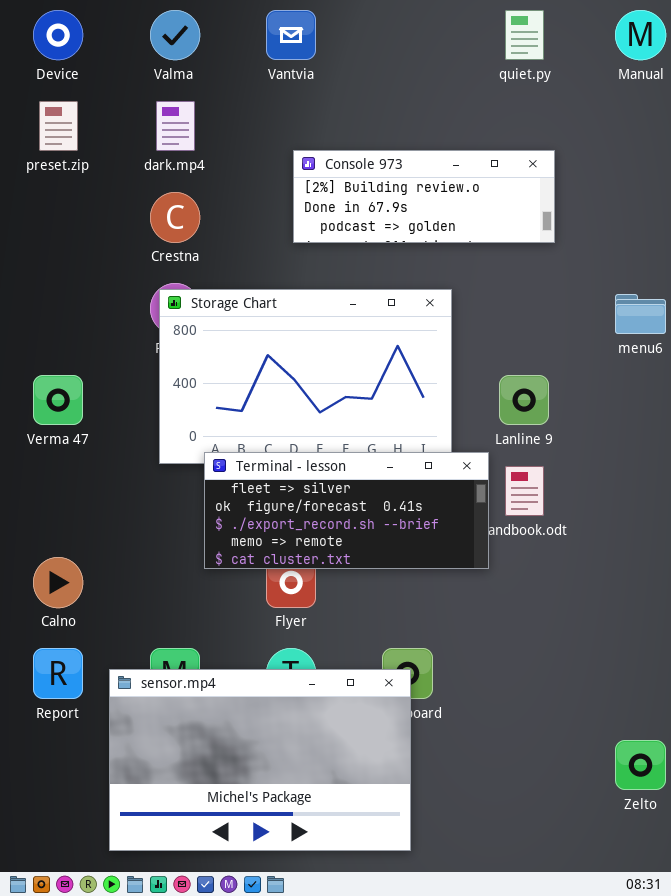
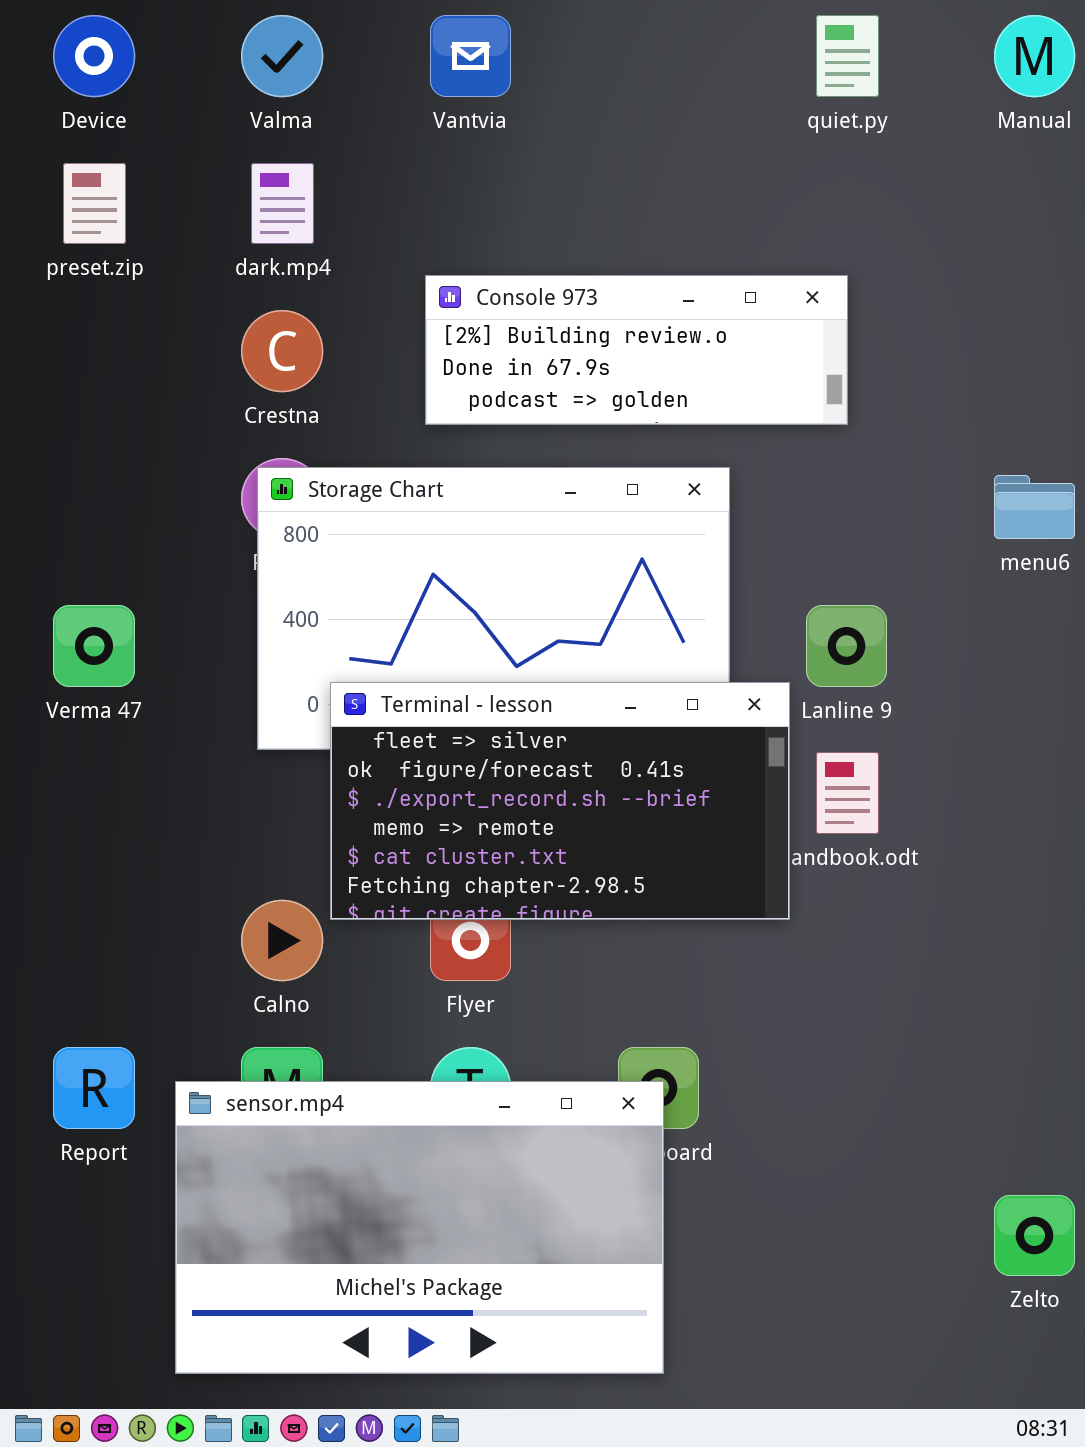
Console 973: [293,150,555,243] -> [425,275,848,425], moved
Terminal - lesson: [204,452,489,569] -> [330,682,790,920], resized
Calno: [33,557,83,608] -> [241,900,323,981], moved

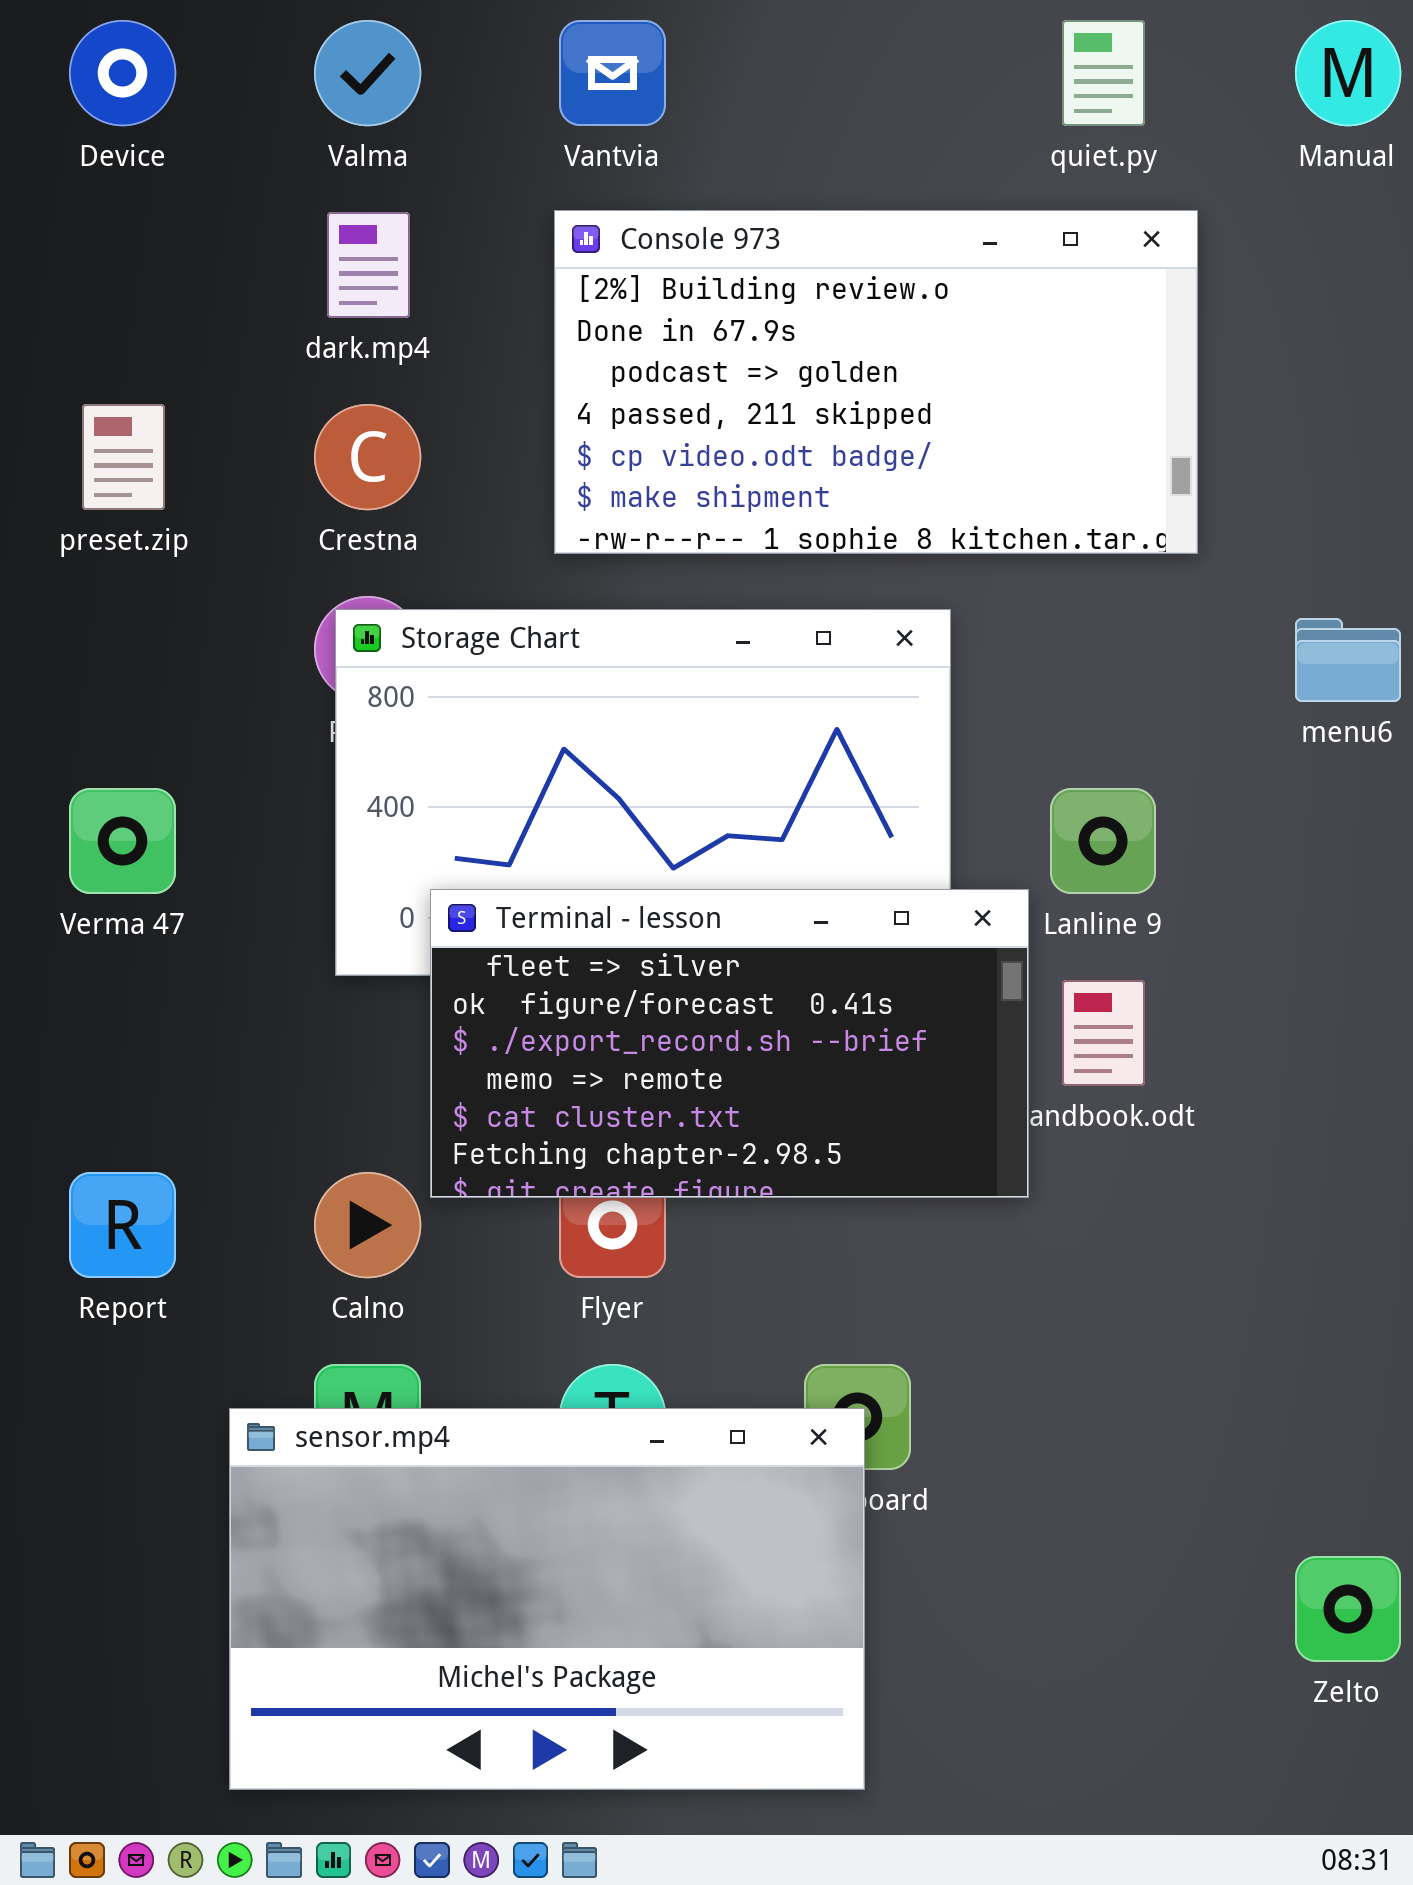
preset.zip: [63,163,126,244] -> [82,404,165,510], moved
Console 973: [425,275,848,425] -> [554,210,1198,554], resized
Report: [53,1047,135,1129] -> [69,1172,176,1278], moved

